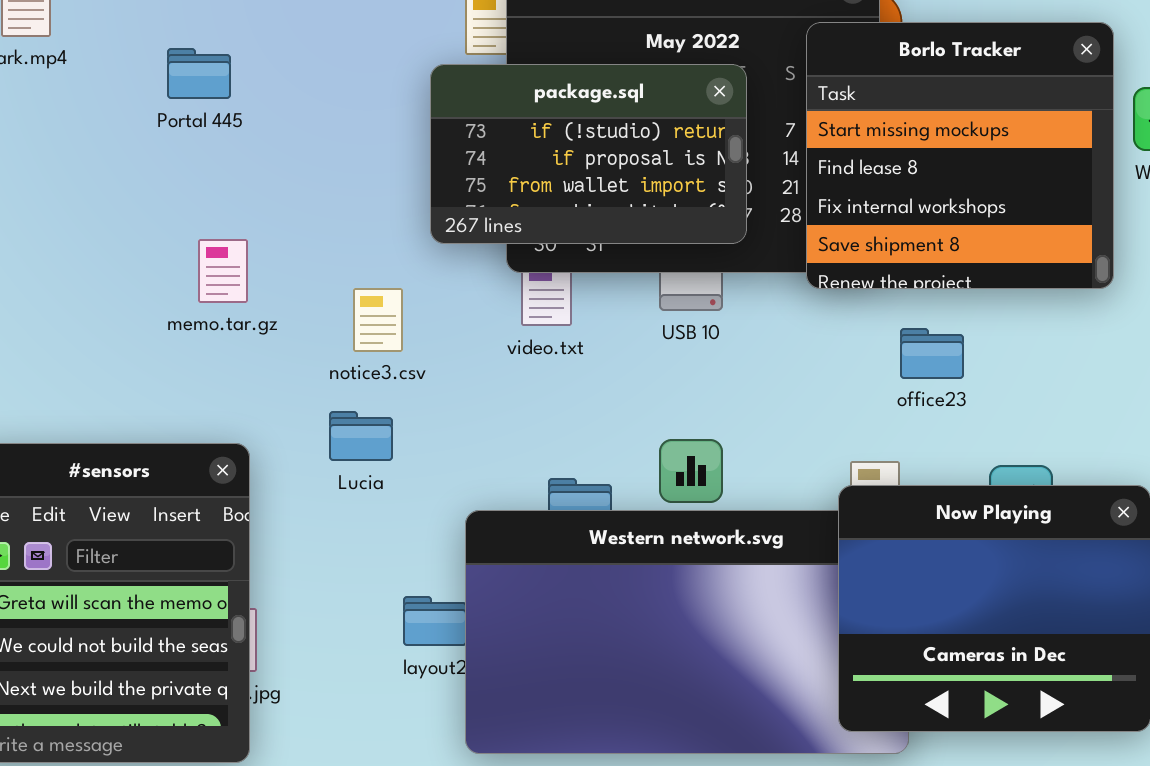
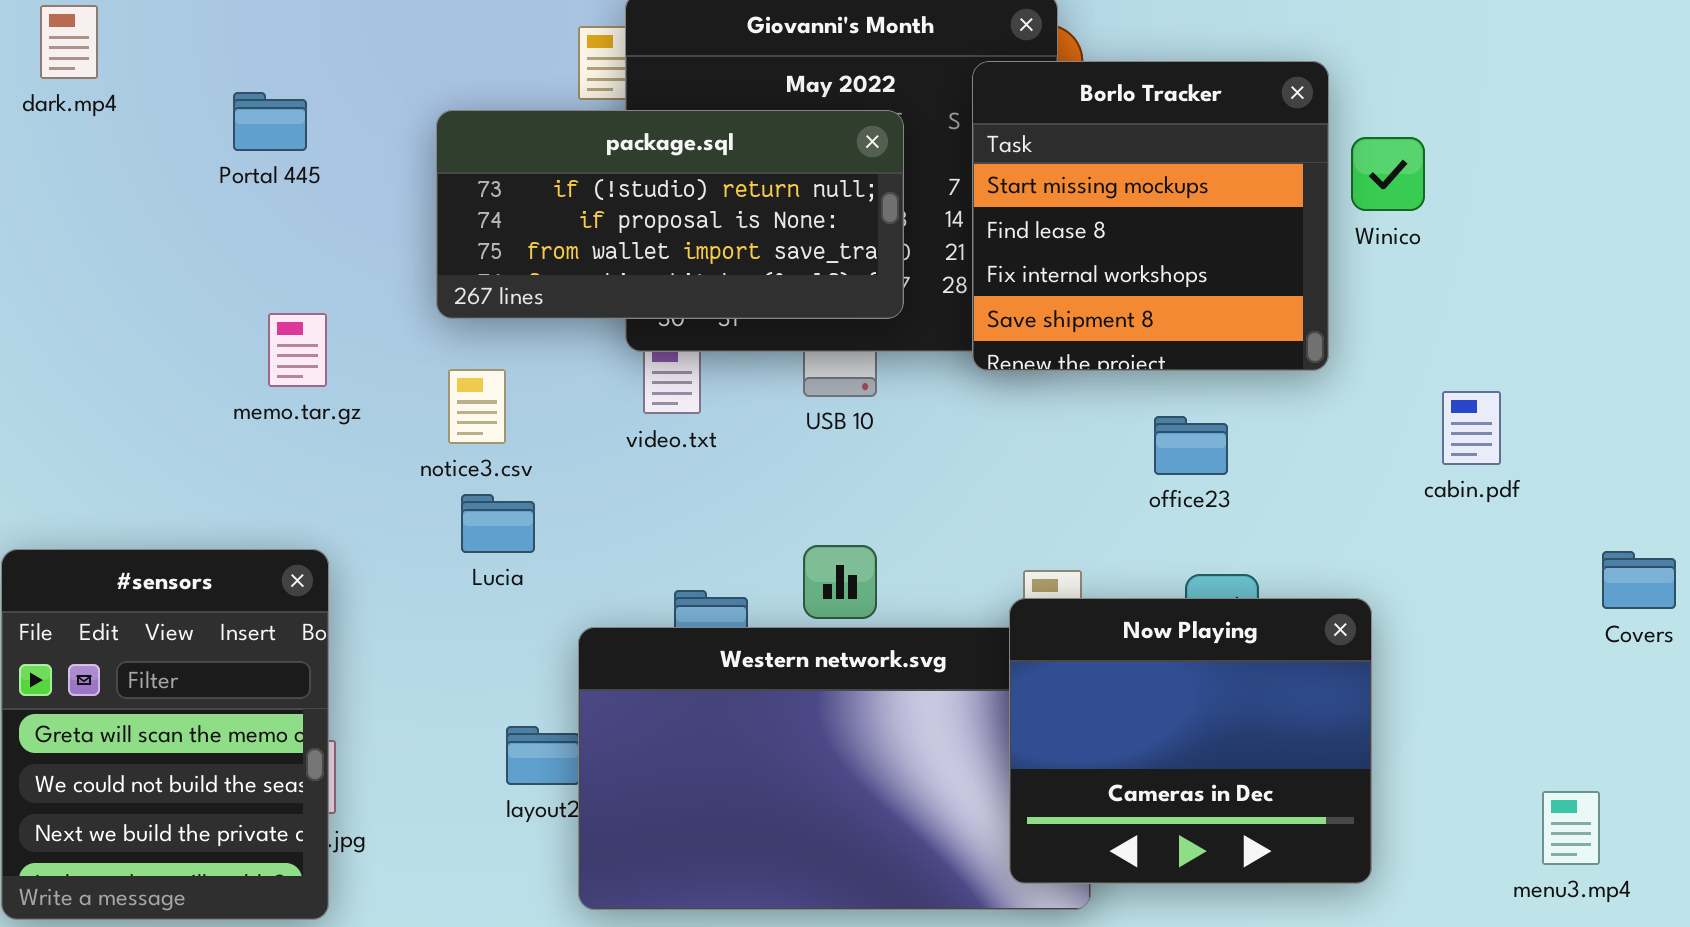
package.sql: [430,64,747,244] -> [436,110,904,319], resized
office23: [900,328,964,379] -> [1154,416,1228,475], moved
Lucia: [329,411,393,461] -> [461,494,535,553], moved

